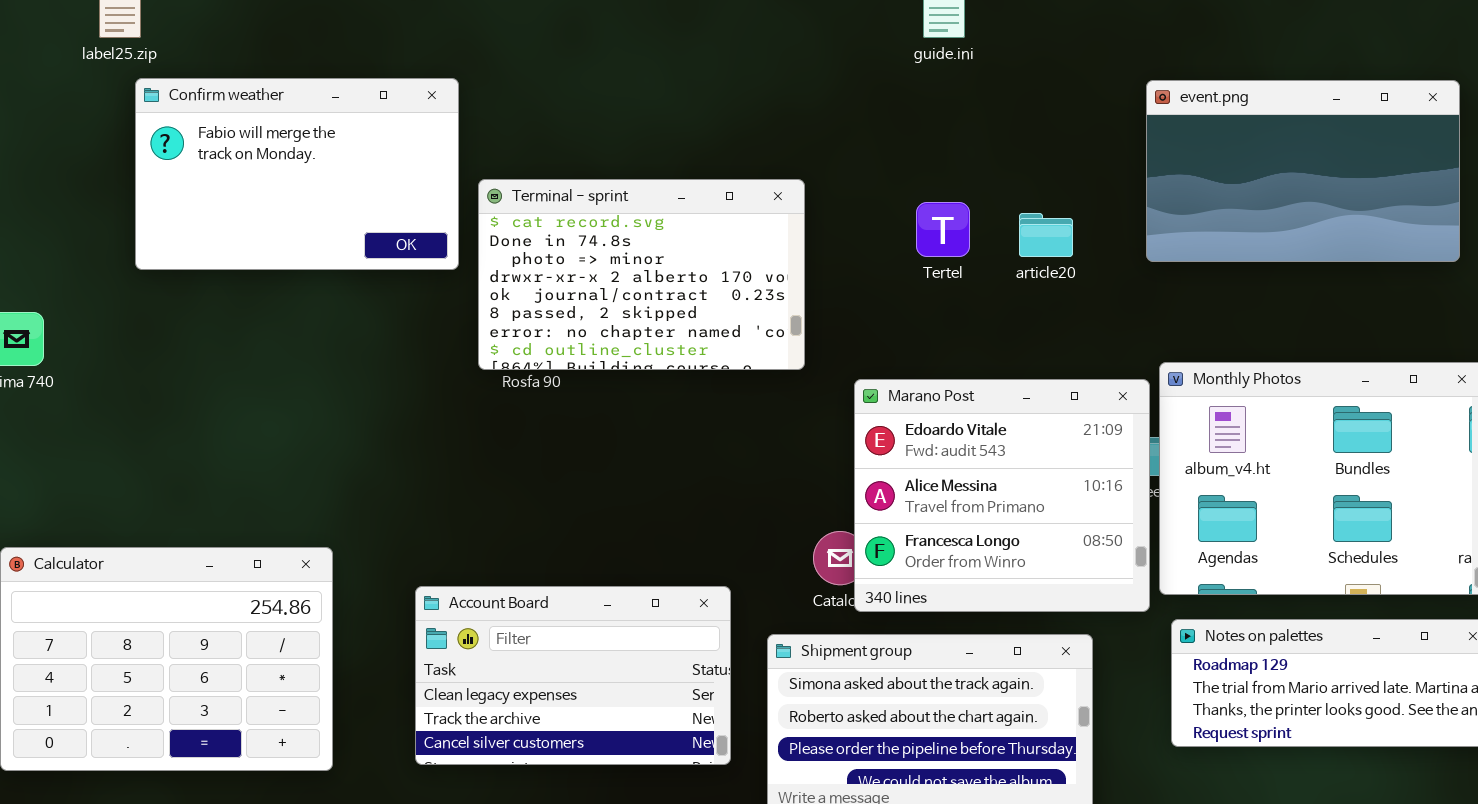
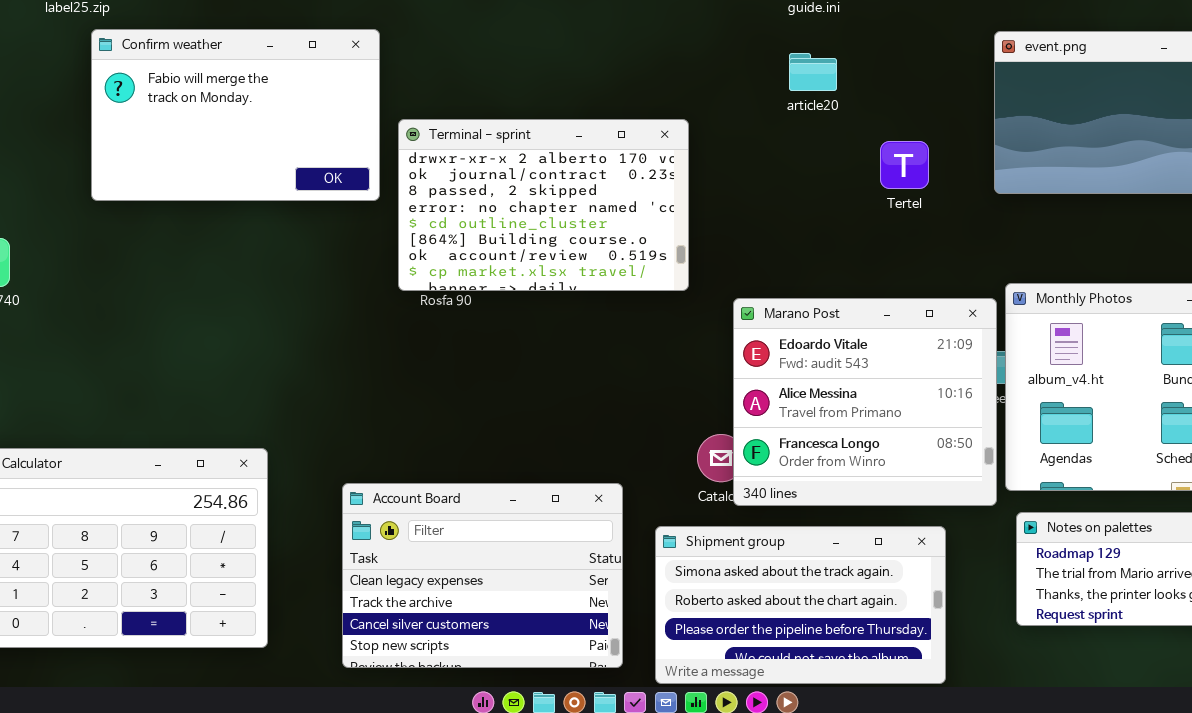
Terminal - sprint: [478,179,805,370] -> [398,119,689,291], scrolled down 3 rows
Tertel: [916,202,970,257] -> [880,141,929,189], moved
article20: [1019,213,1073,257] -> [789,53,837,91], moved
Account Board: [415,586,731,765] -> [342,483,623,668], resized

